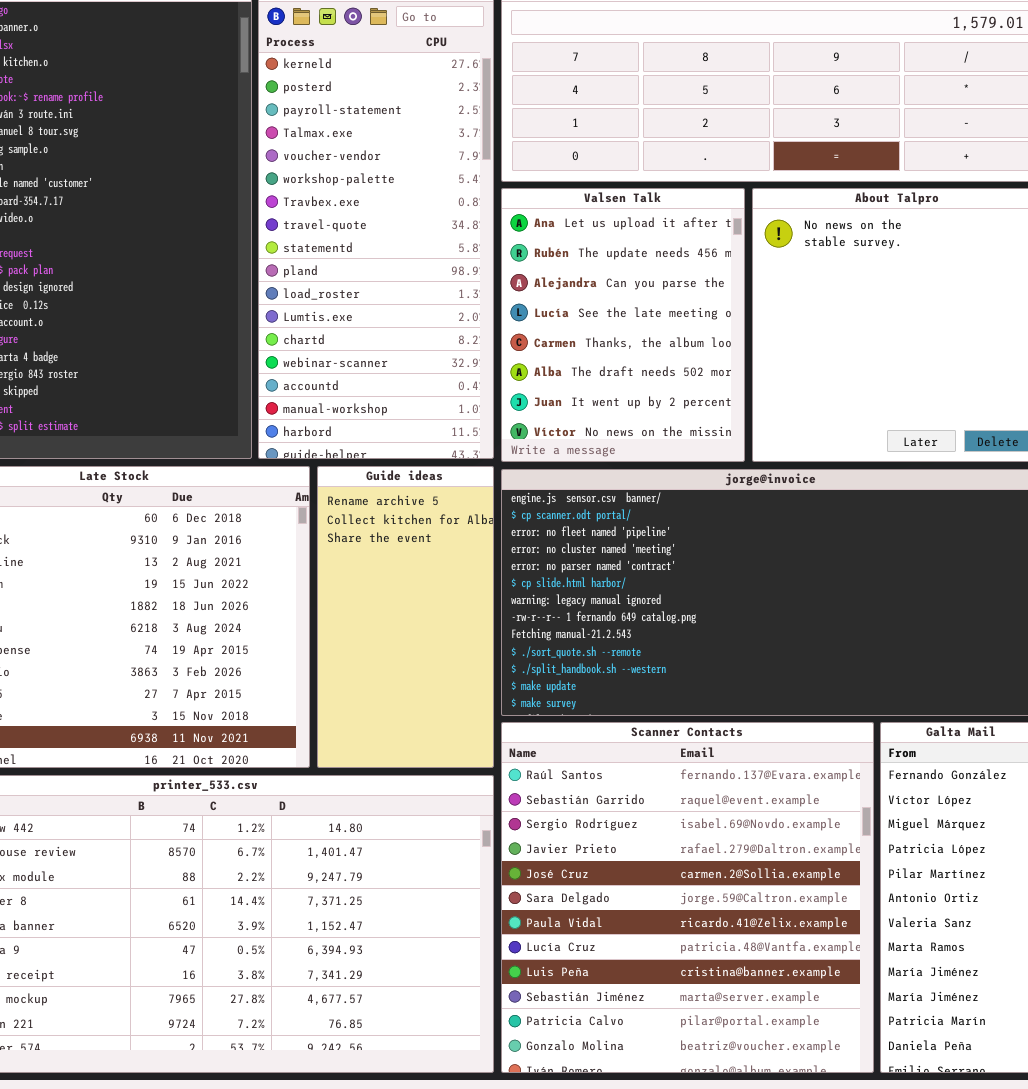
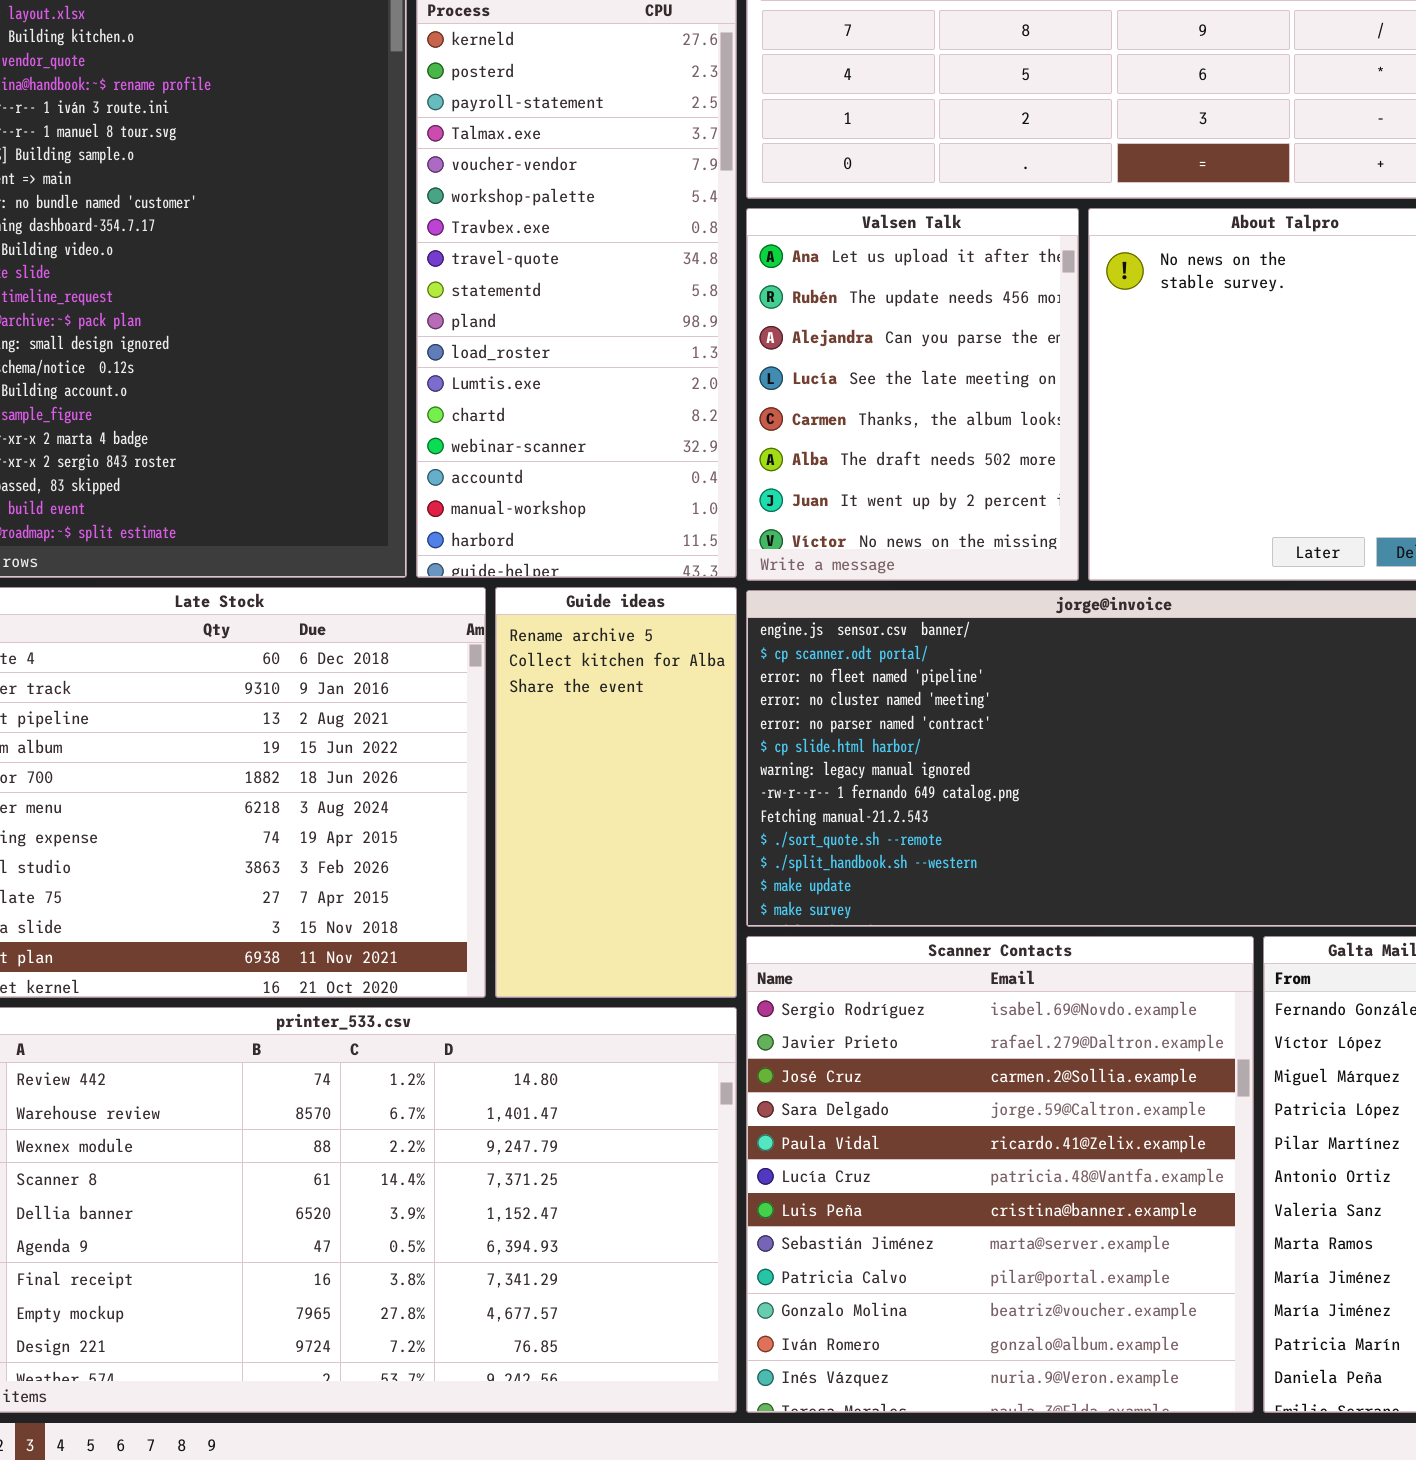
Scanner Contacts: [501,722,874,1073] -> [746,936,1254,1413], scrolled down 2 rows

